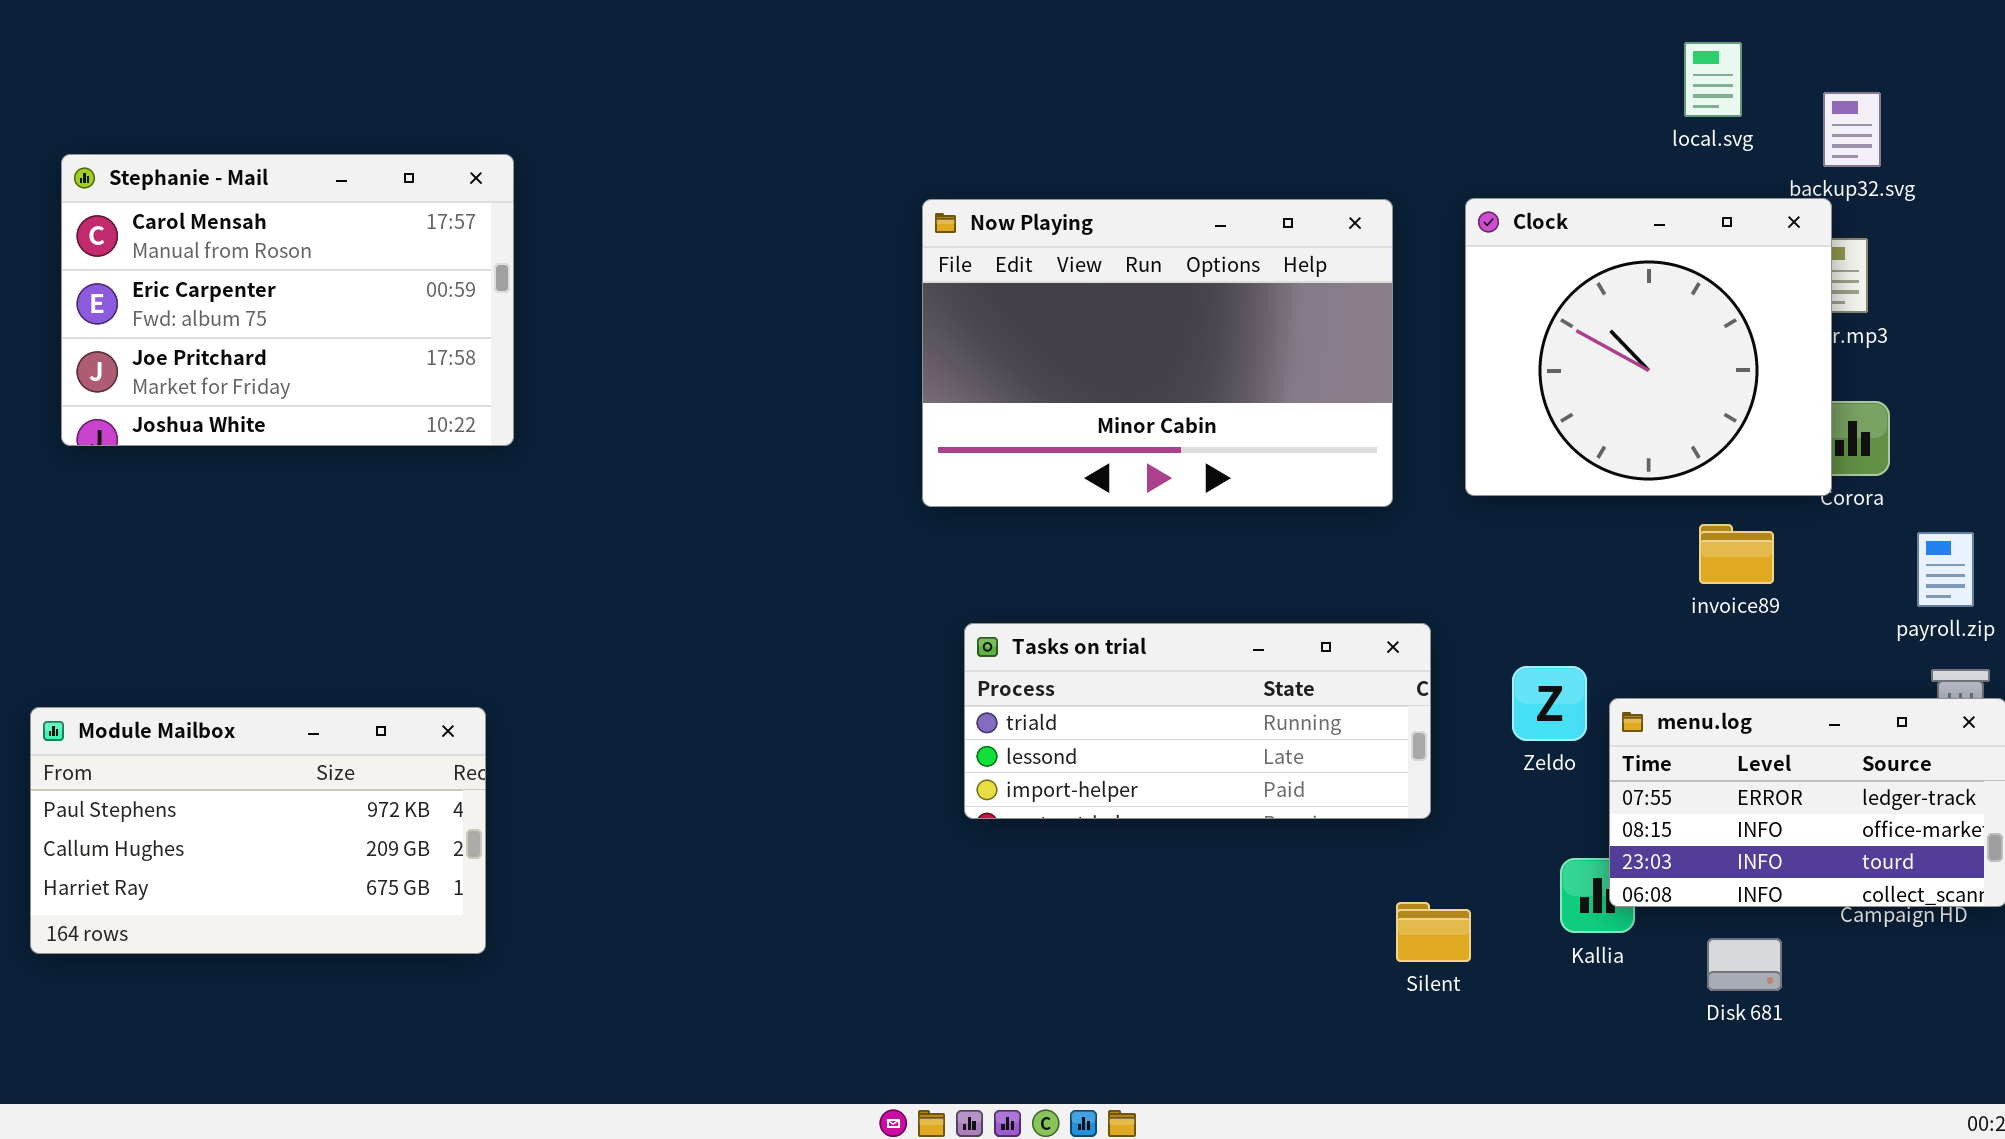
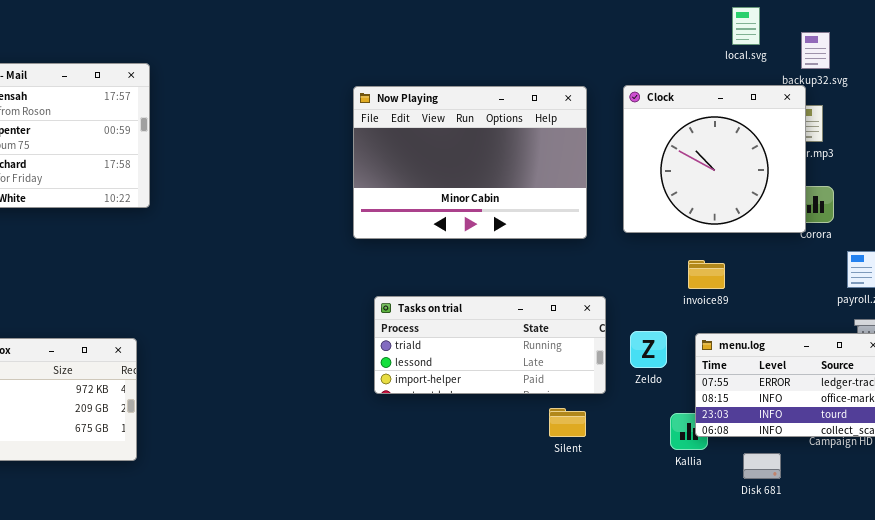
invoice89: [1699,524,1774,584] -> [688,260,725,289], moved
Zeldo: [1512,666,1587,741] -> [630,331,667,368], moved
Silent: [1396,902,1471,962] -> [549,408,586,437], moved

